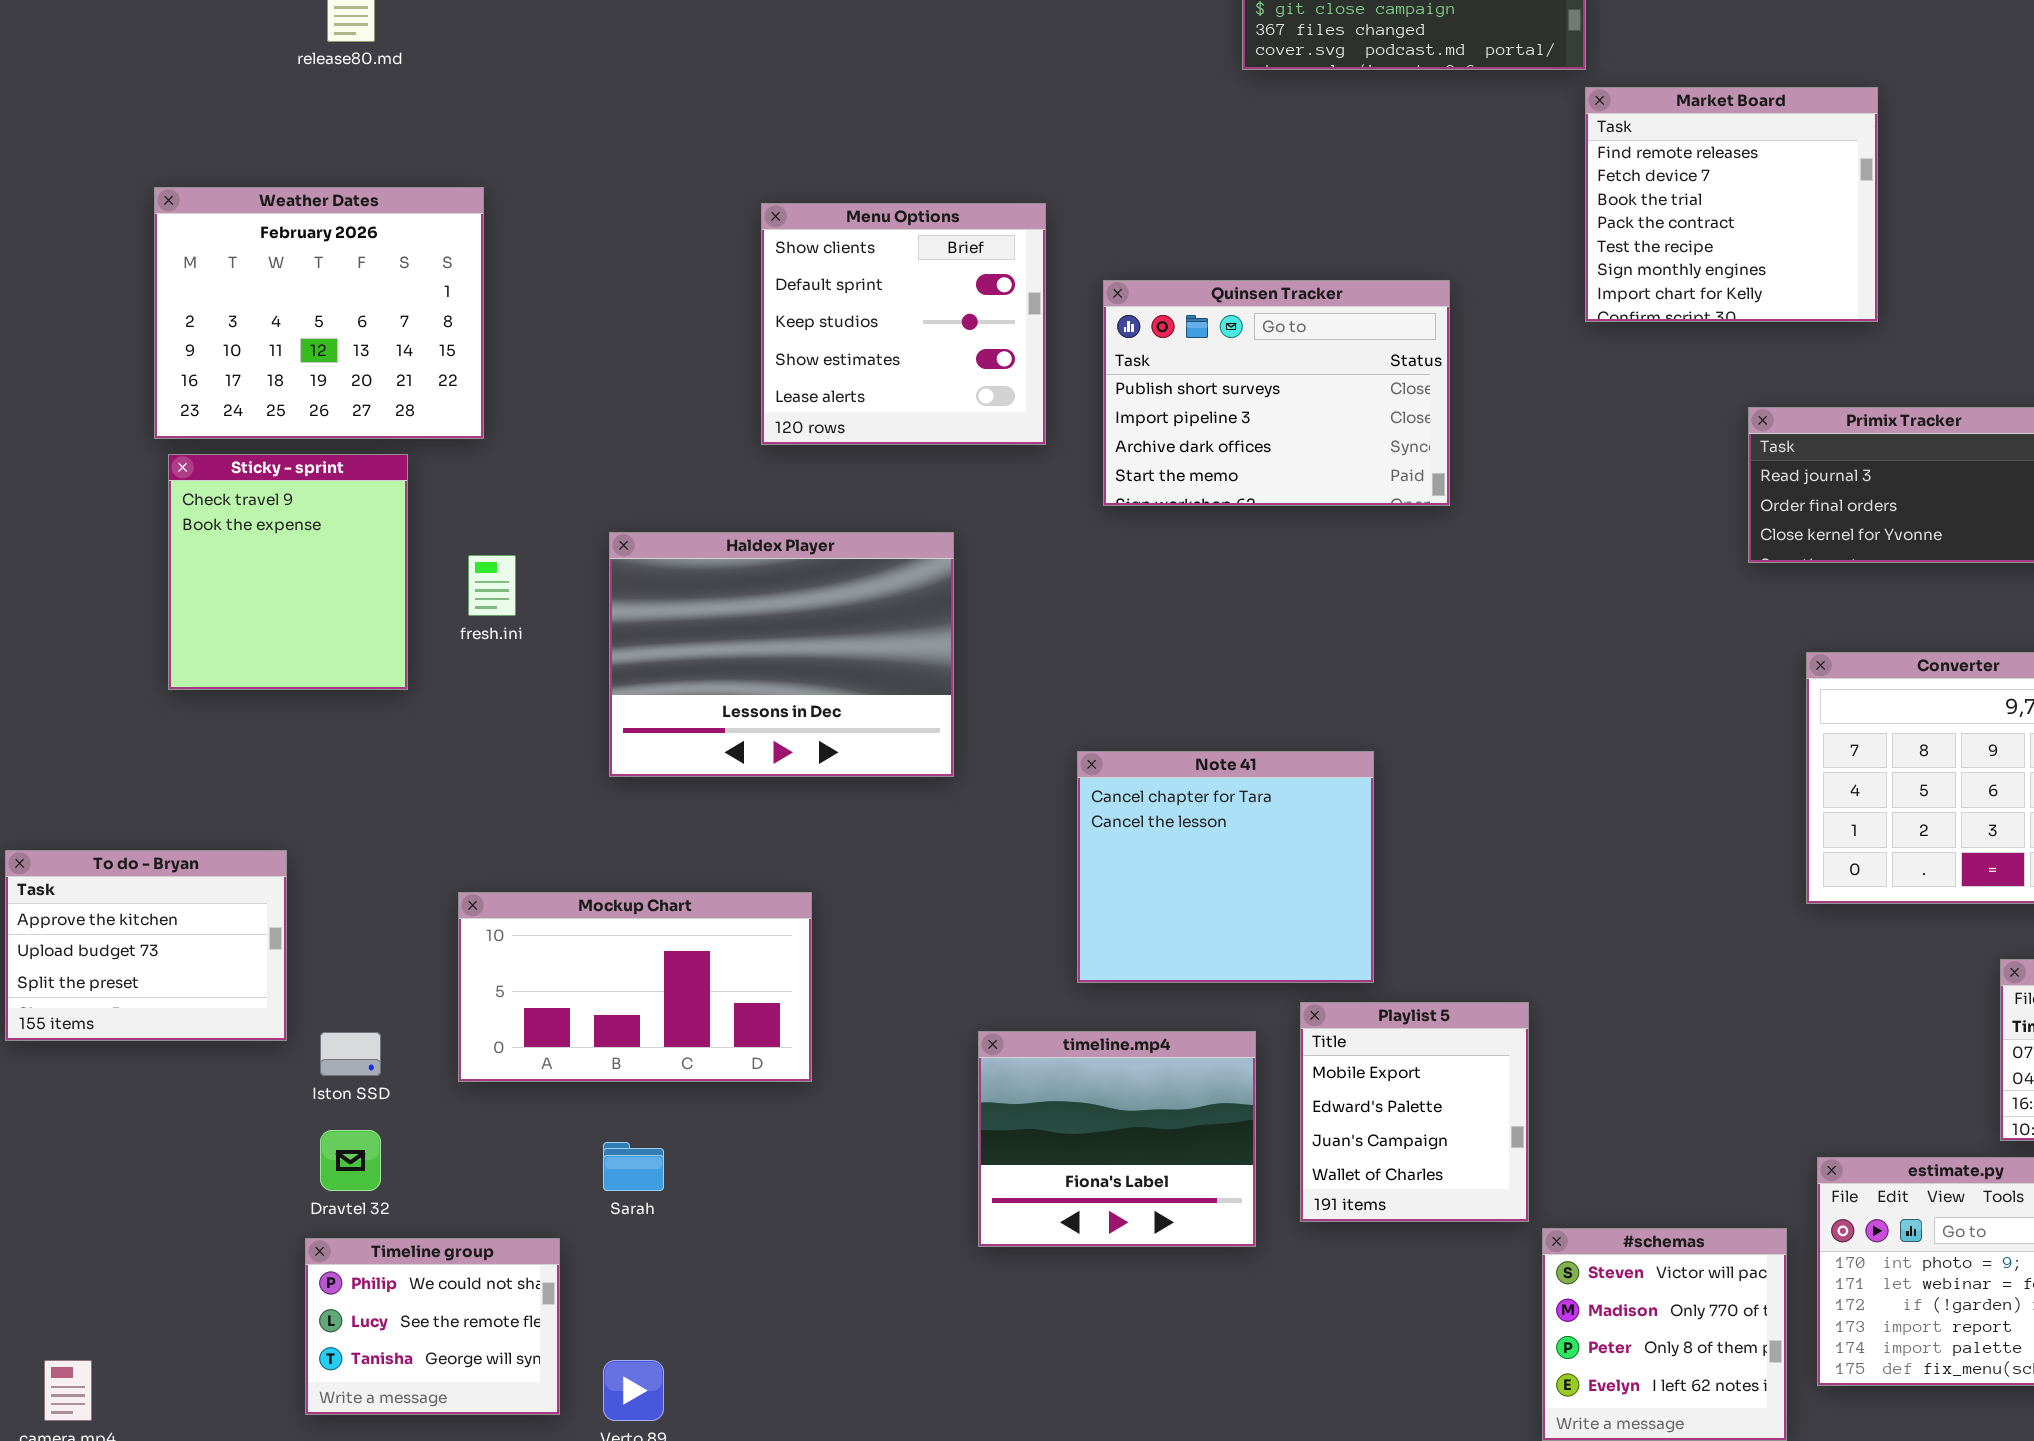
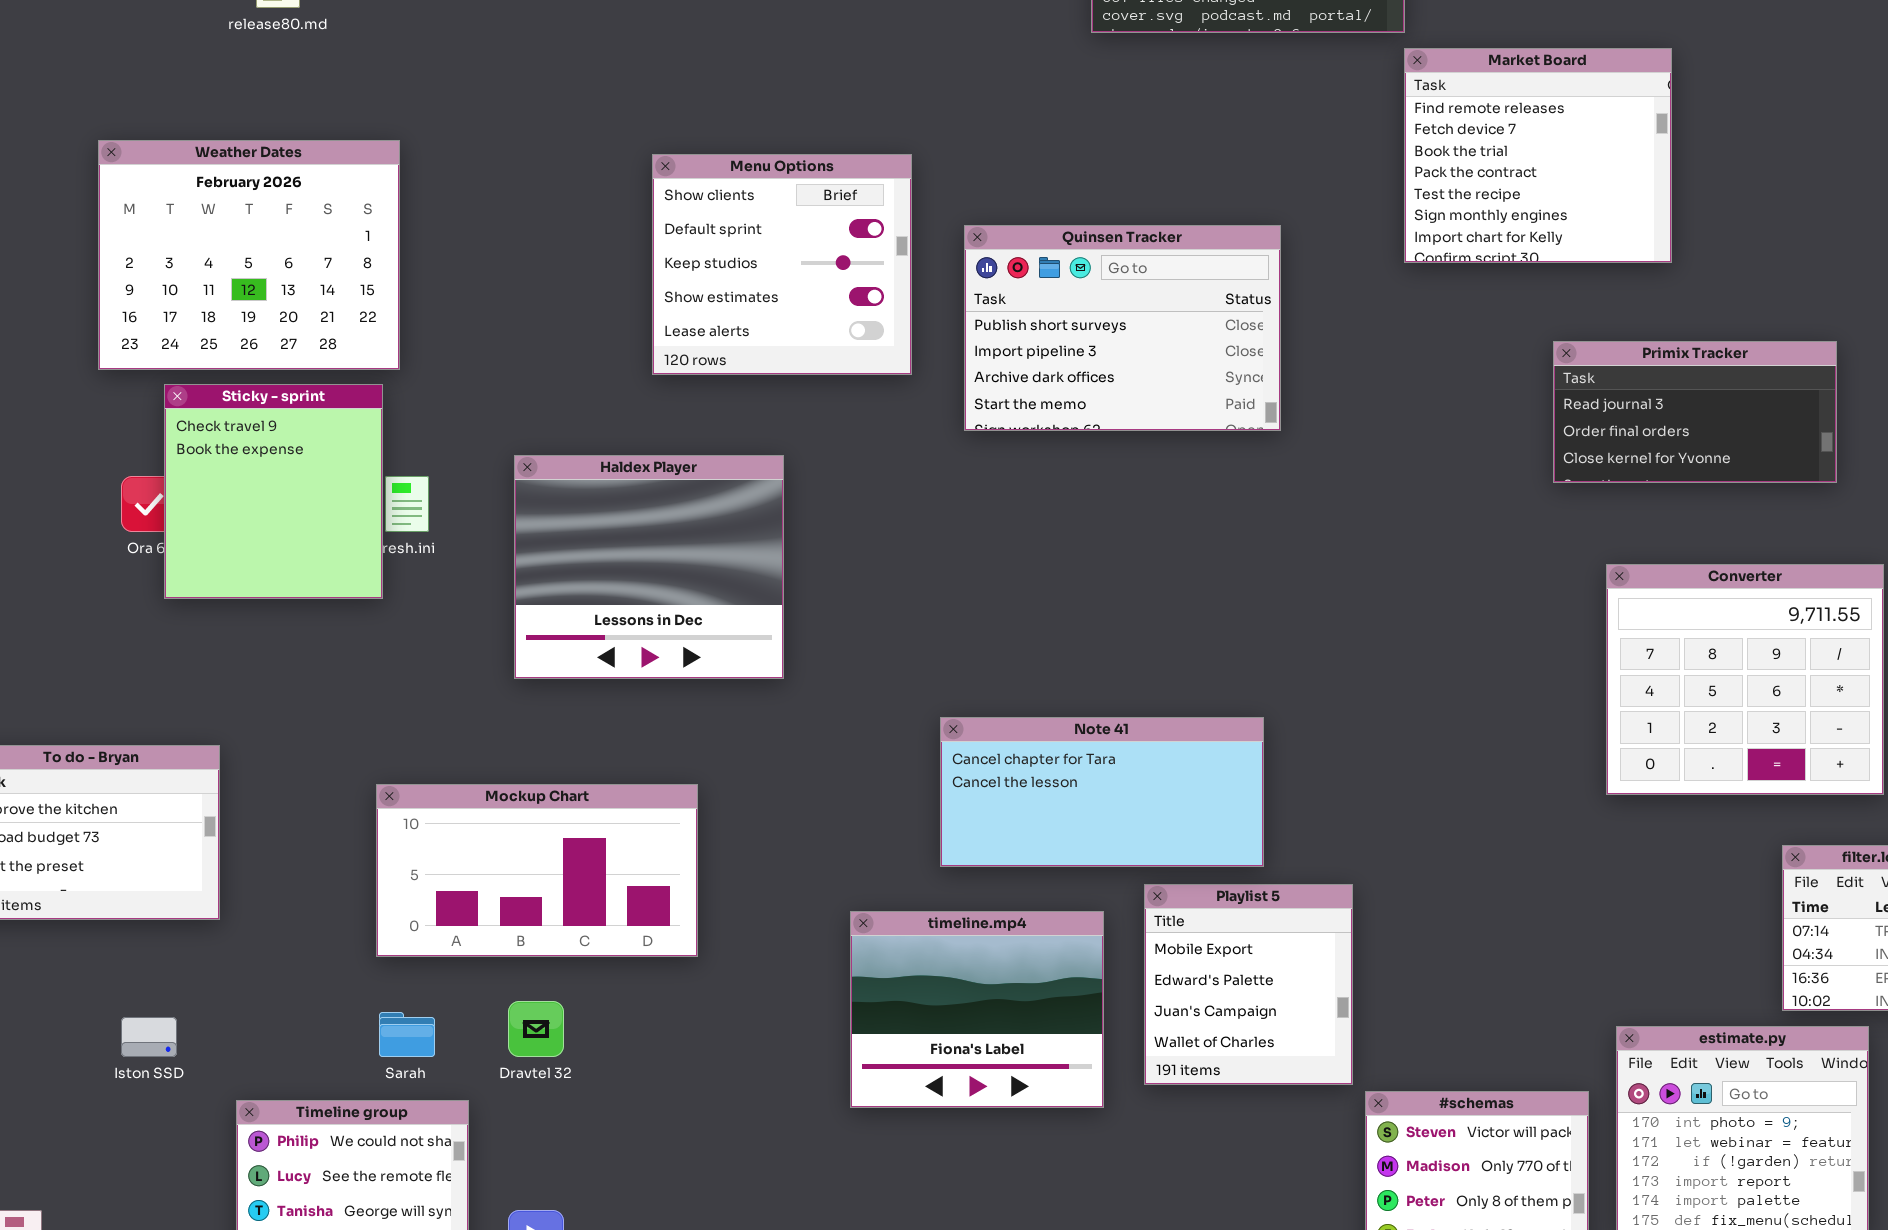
Sticky - sprint: [168,454,408,690] -> [164,384,383,599], moved
Haldex Player: [609,532,954,777] -> [514,455,784,679], resized
Note 41: [1077,751,1374,983] -> [940,717,1264,867], resized
Iston SSD: [320,1032,381,1076] -> [121,1017,177,1057], moved
Dravtel 32: [320,1130,381,1191] -> [508,1001,564,1057], moved
Sarah: [603,1142,664,1191] -> [379,1012,435,1057], moved

